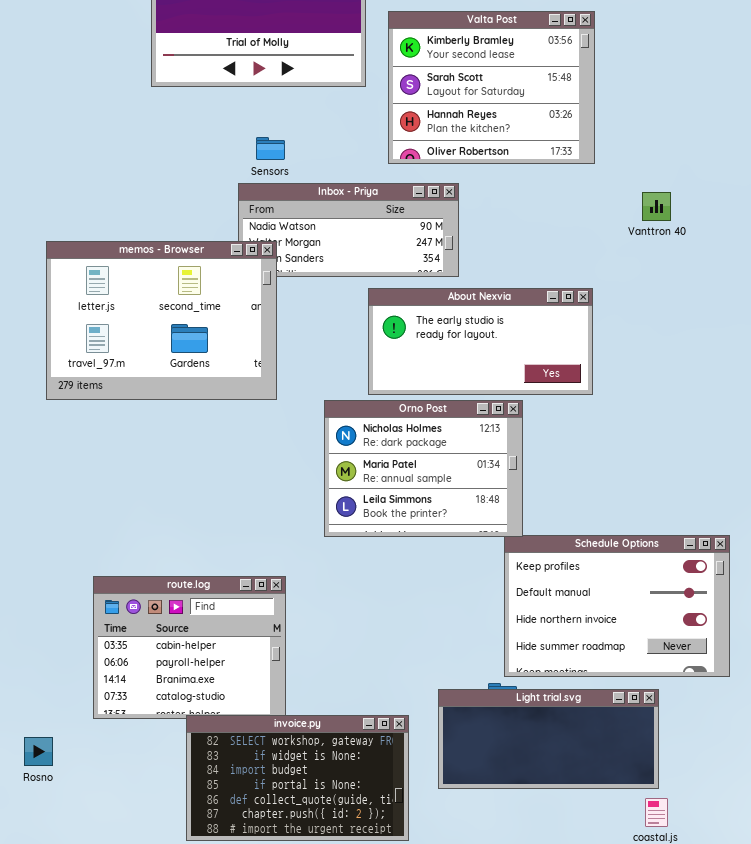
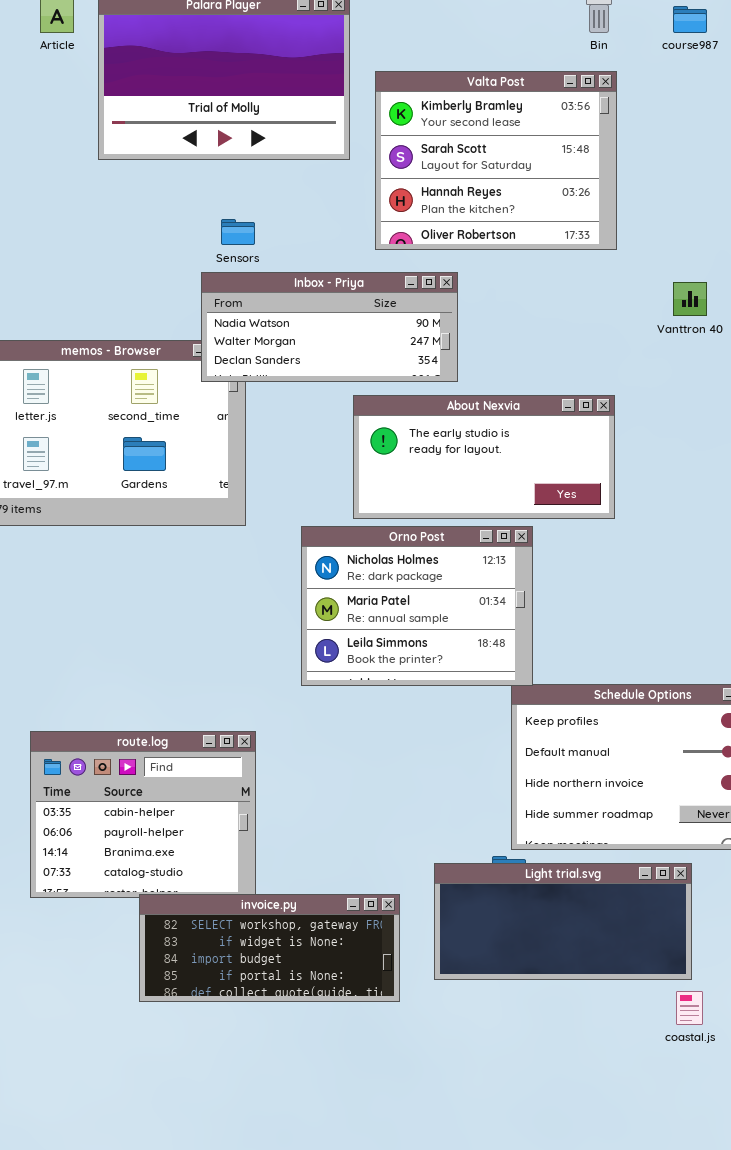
Inbox - Priya: [238,183,459,277] -> [201,272,458,382], raised
invoice.py: [186,715,409,841] -> [139,894,400,1002], resized

